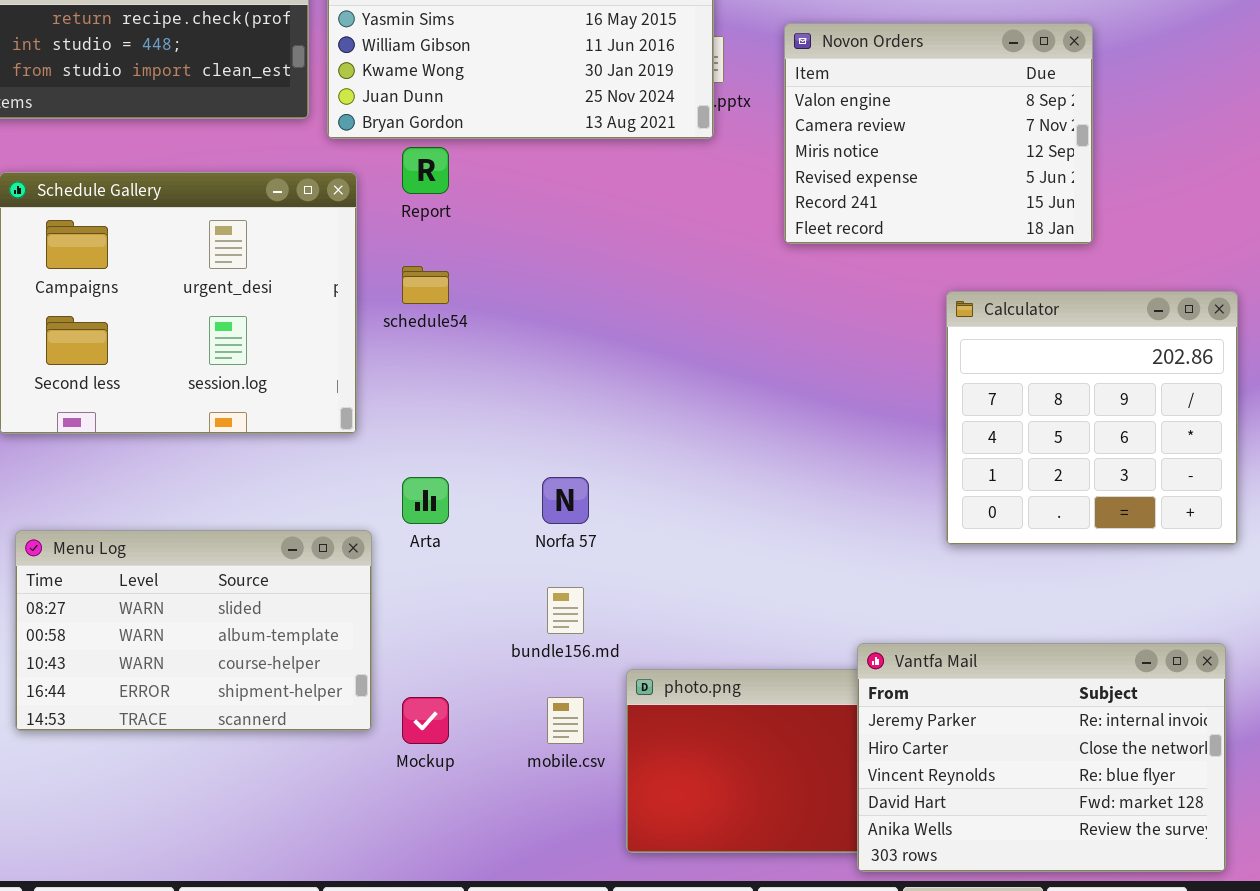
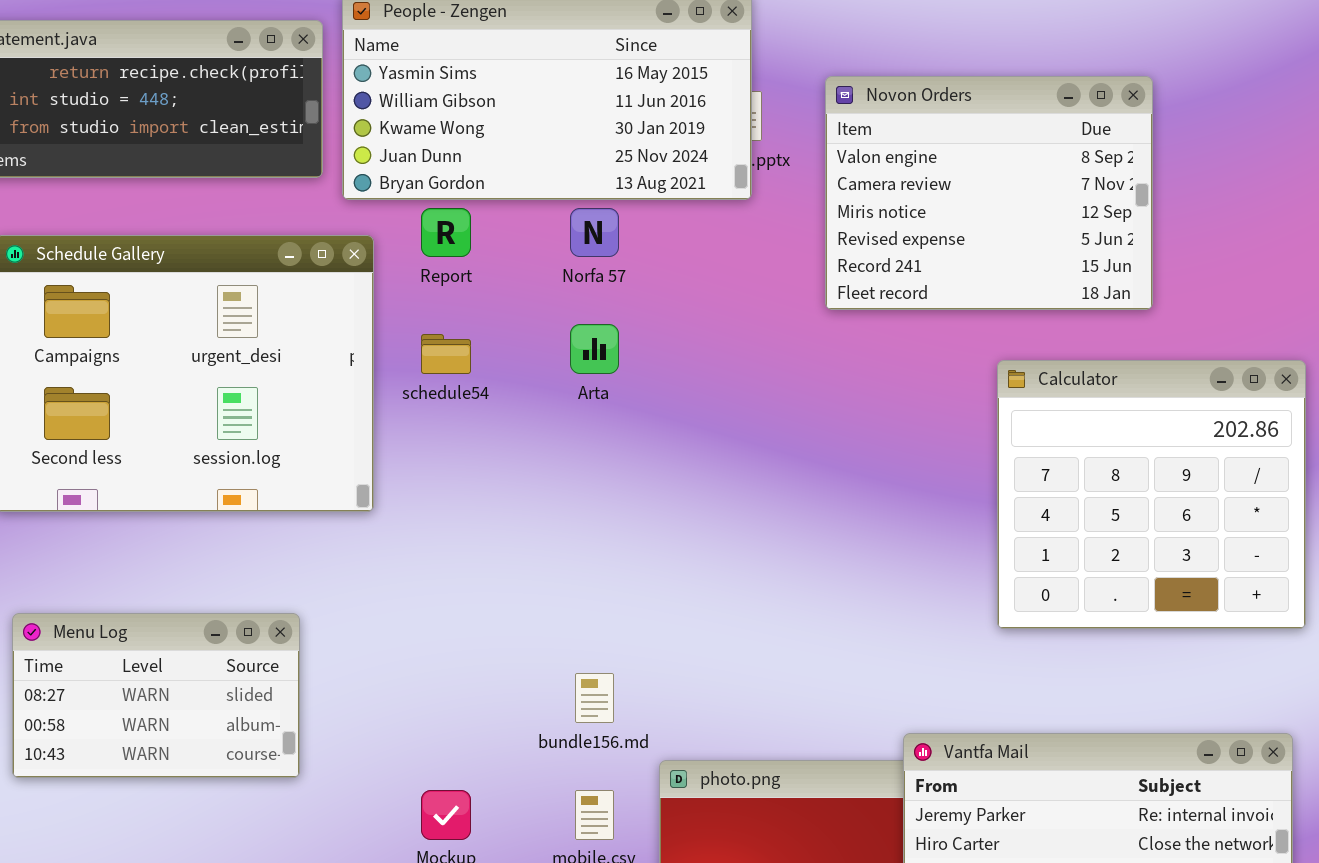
Arta: [402,477,449,524] -> [570,324,619,374], moved
Norfa 57: [542,477,589,524] -> [570,208,619,257], moved
Menu Log: [15,530,372,731] -> [12,613,300,778], resized

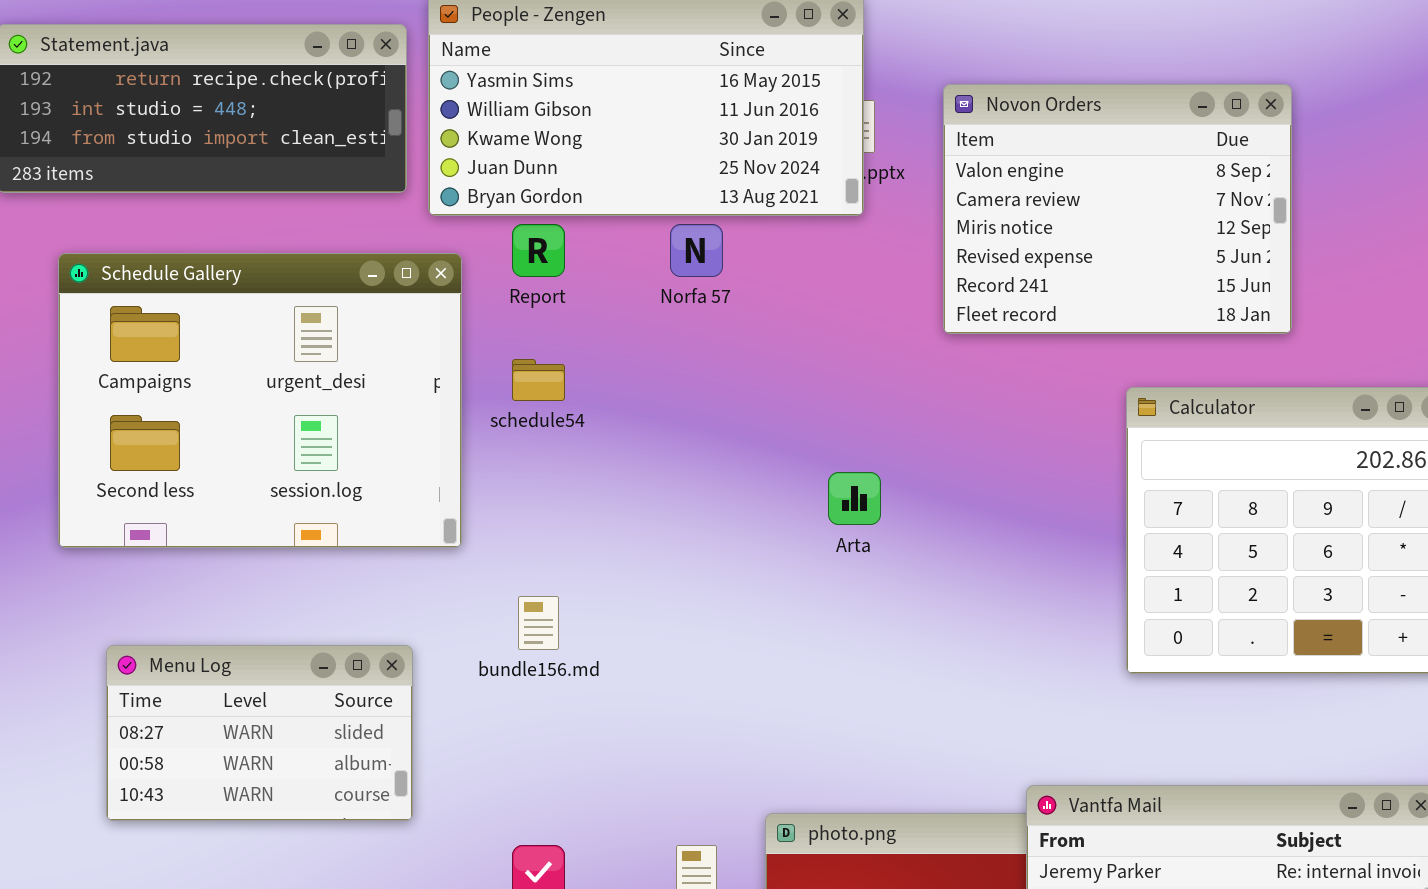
Arta: [570,324,619,374] -> [828,472,881,525], moved
Menu Log: [12,613,300,778] -> [106,645,413,821], moved
bundle156.md: [575,673,614,723] -> [518,596,559,650], moved

